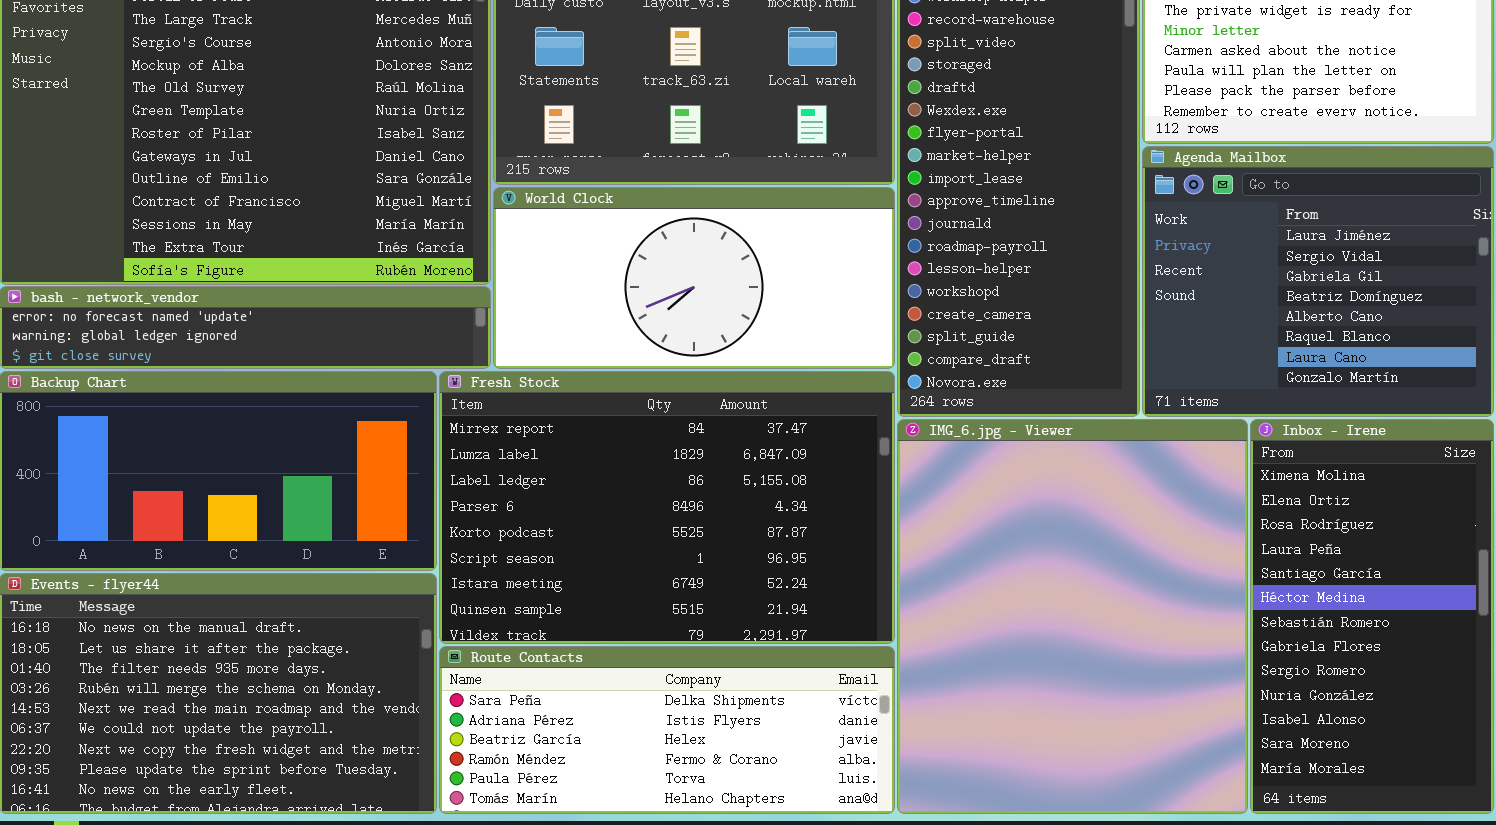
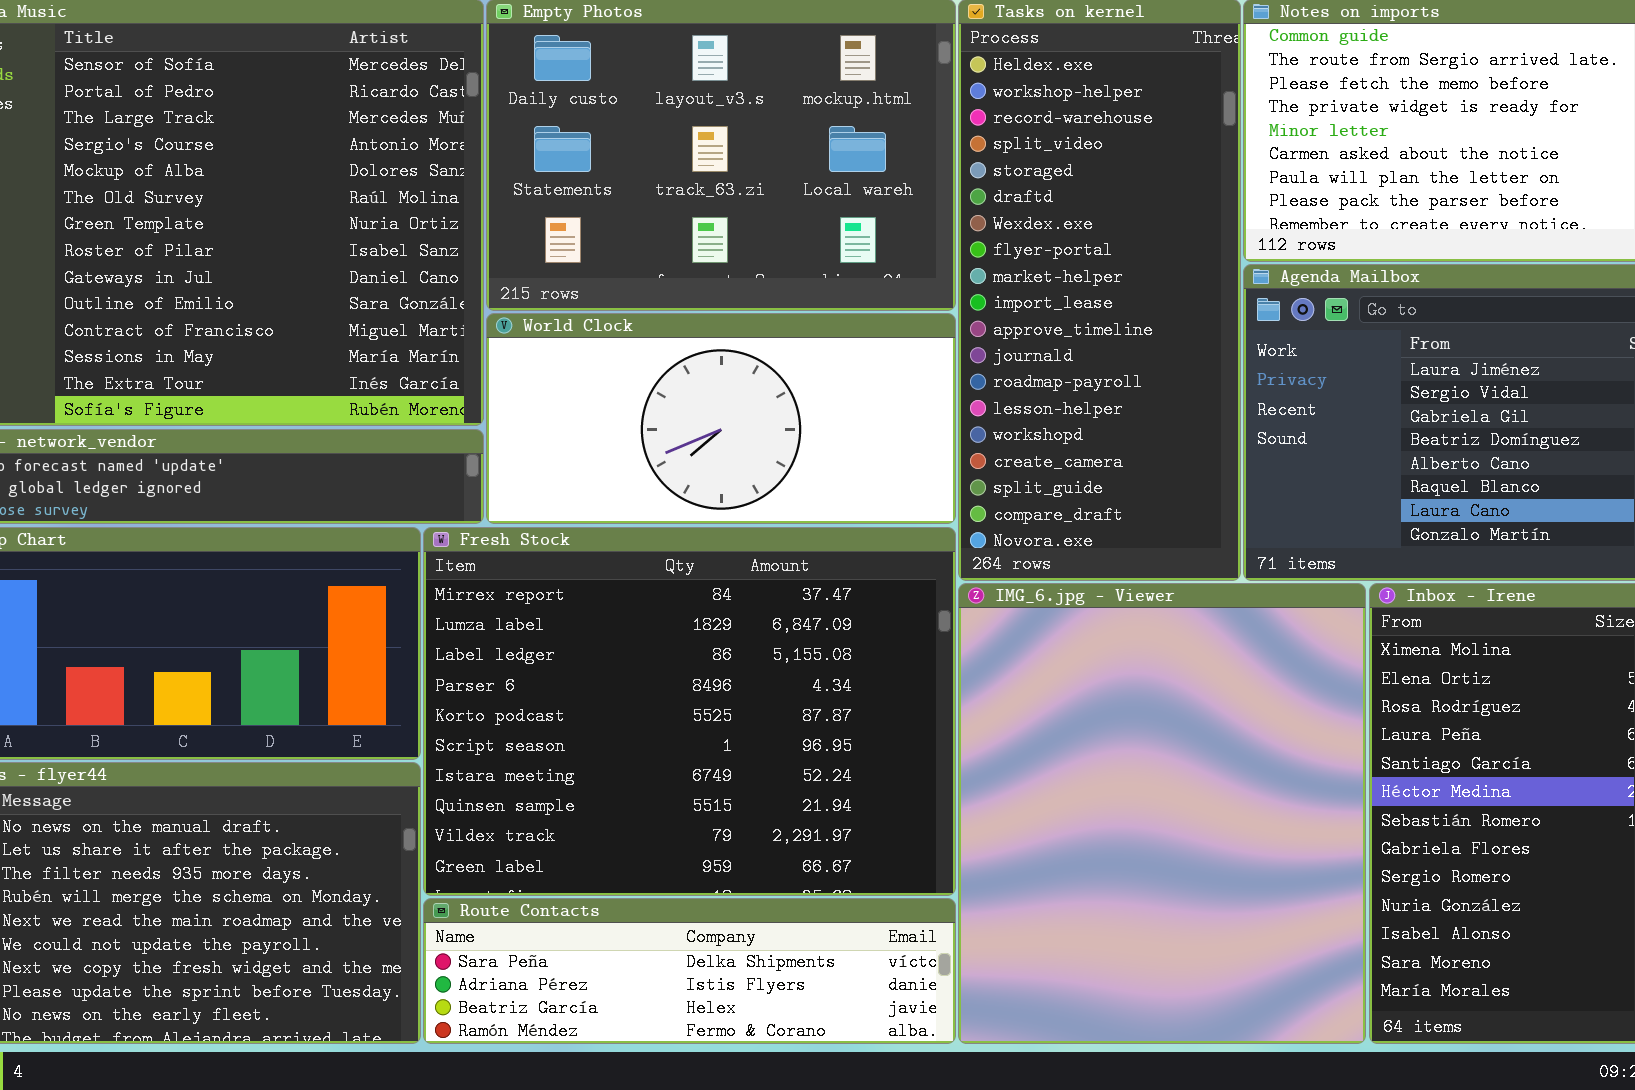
Fresh Stock: [439,371,895,644] -> [423,527,956,896], resized
Route Contacts: [439,646,895,814] -> [423,898,956,1044], resized

